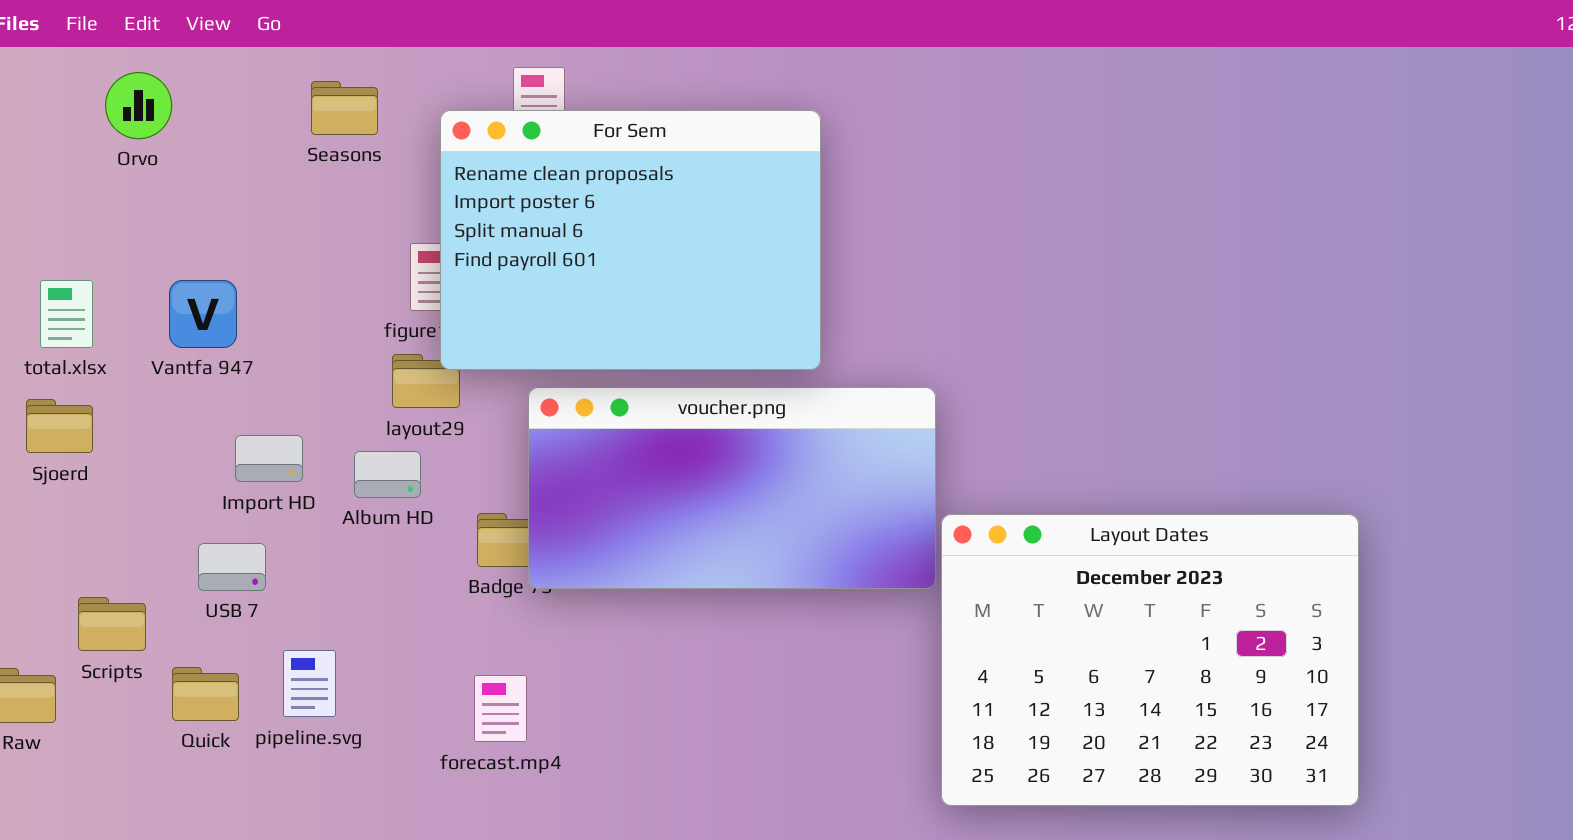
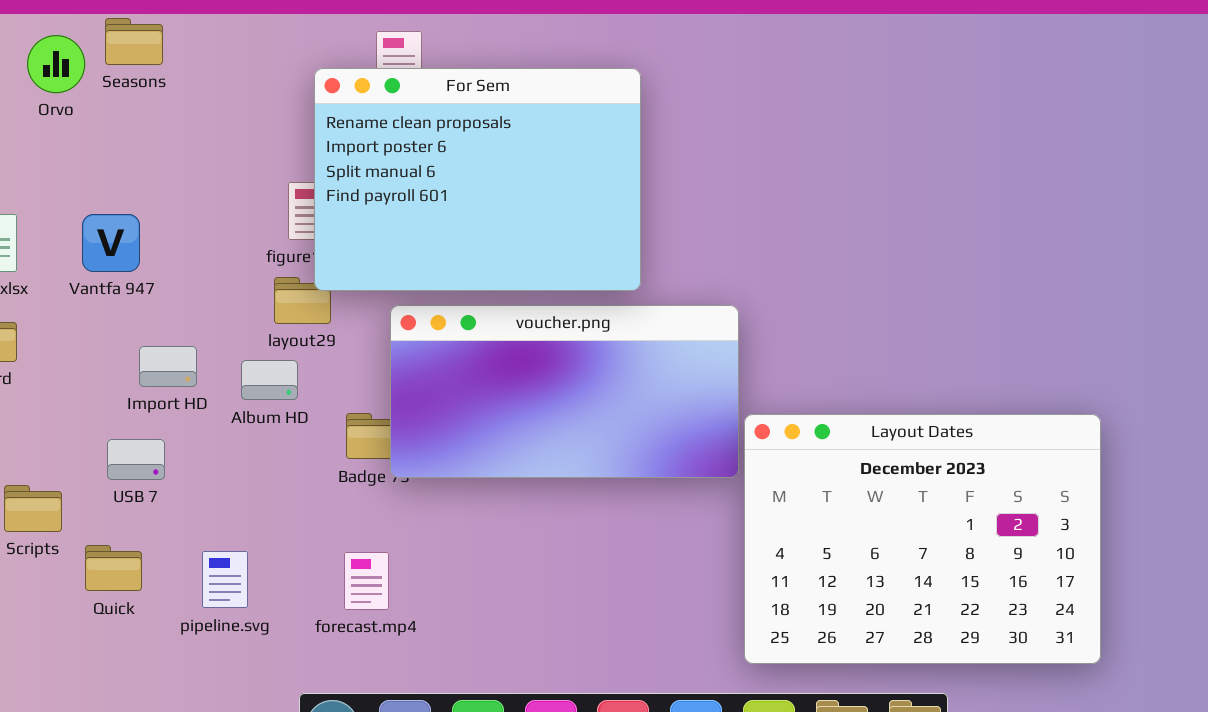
Seasons: [311,81,378,135] -> [105,18,163,65], moved
pipeline.svg: [283,650,336,717] -> [202,551,248,608], moved

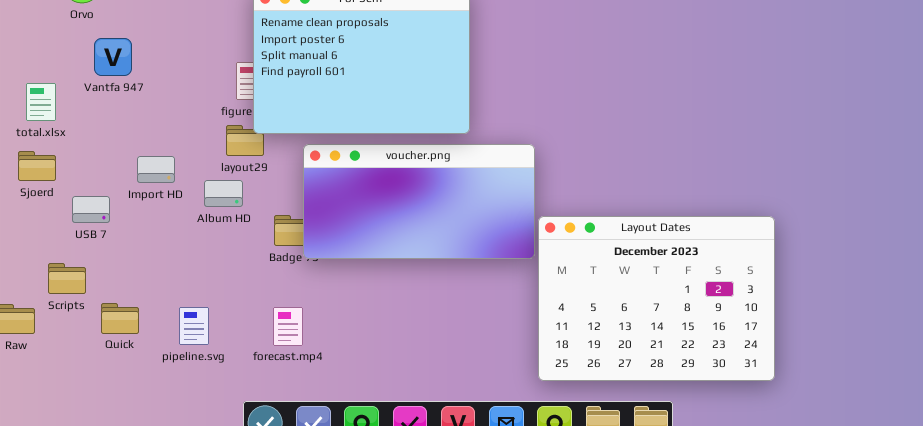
Vantfa 947: [82,214,140,272] -> [94,38,132,76], moved
Import HD: [139,346,197,387] -> [137,156,175,183], moved
USB 7: [107,439,165,480] -> [72,196,110,223], moved

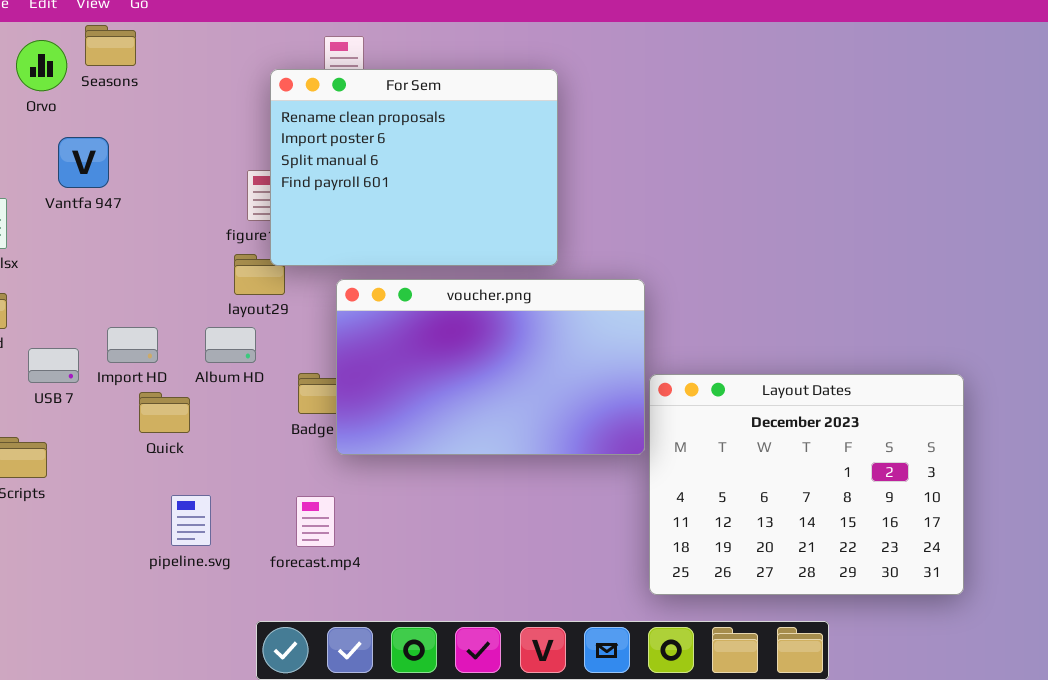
voucher.png: [303,144,535,259] -> [336,279,645,455], resized
Import HD: [137,156,175,183] -> [107,327,158,363], moved
Quick: [101,303,139,334] -> [139,392,190,433], moved

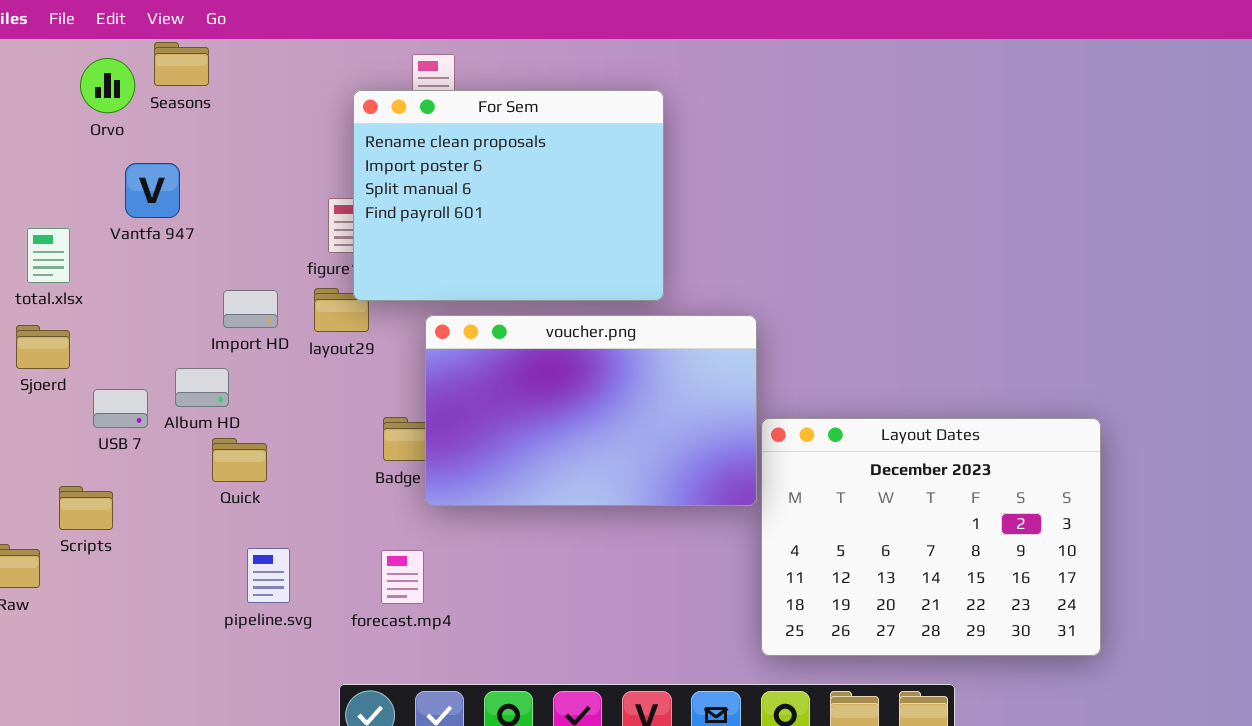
Import HD: [107,327,158,363] -> [223,290,278,328], moved
Album HD: [205,327,256,363] -> [175,368,229,407], moved

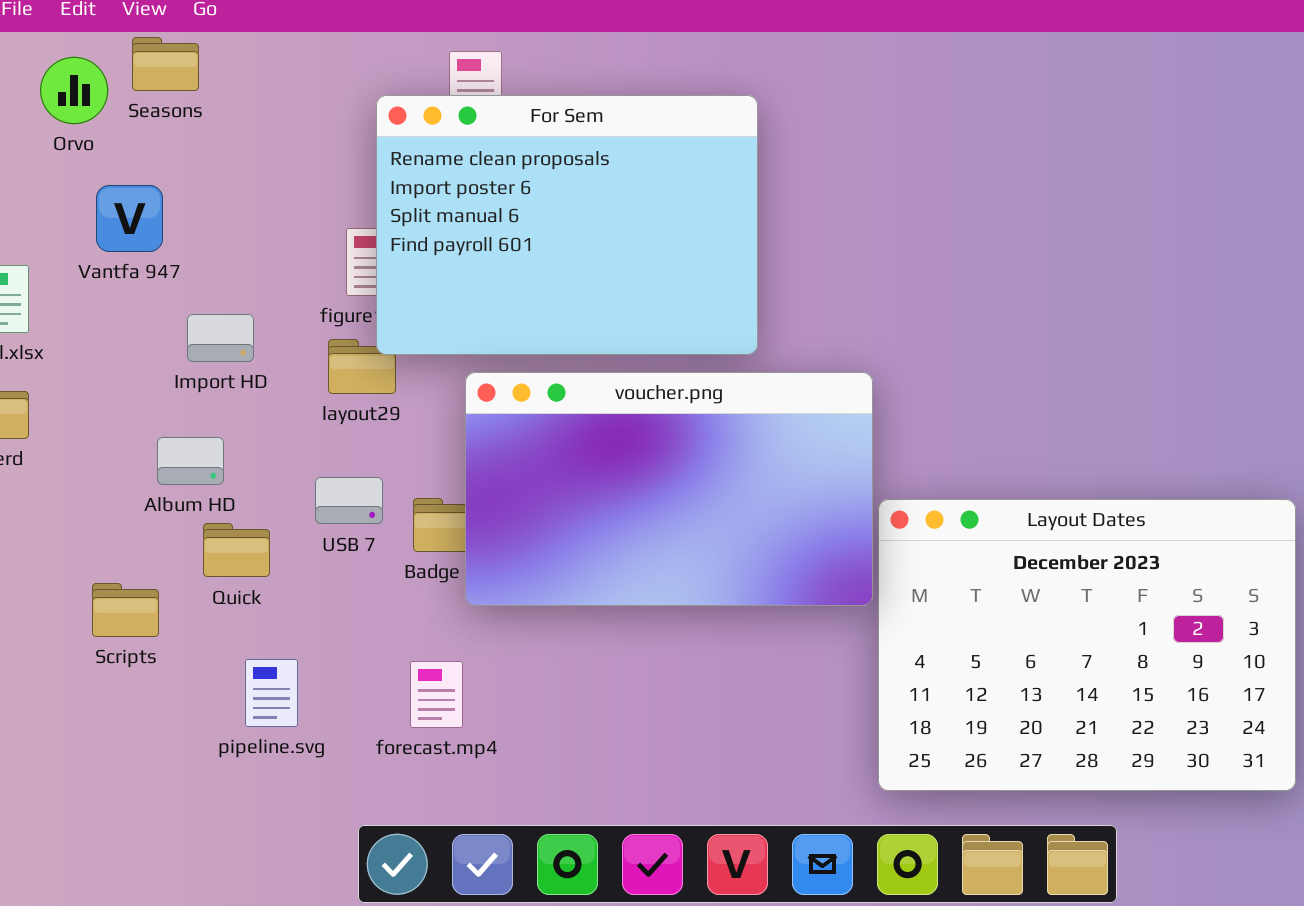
Import HD: [223,290,278,328] -> [187,314,254,362], moved
USB 7: [93,389,148,428] -> [315,477,383,524], moved
Scripts: [59,486,113,530] -> [92,583,159,637], moved

